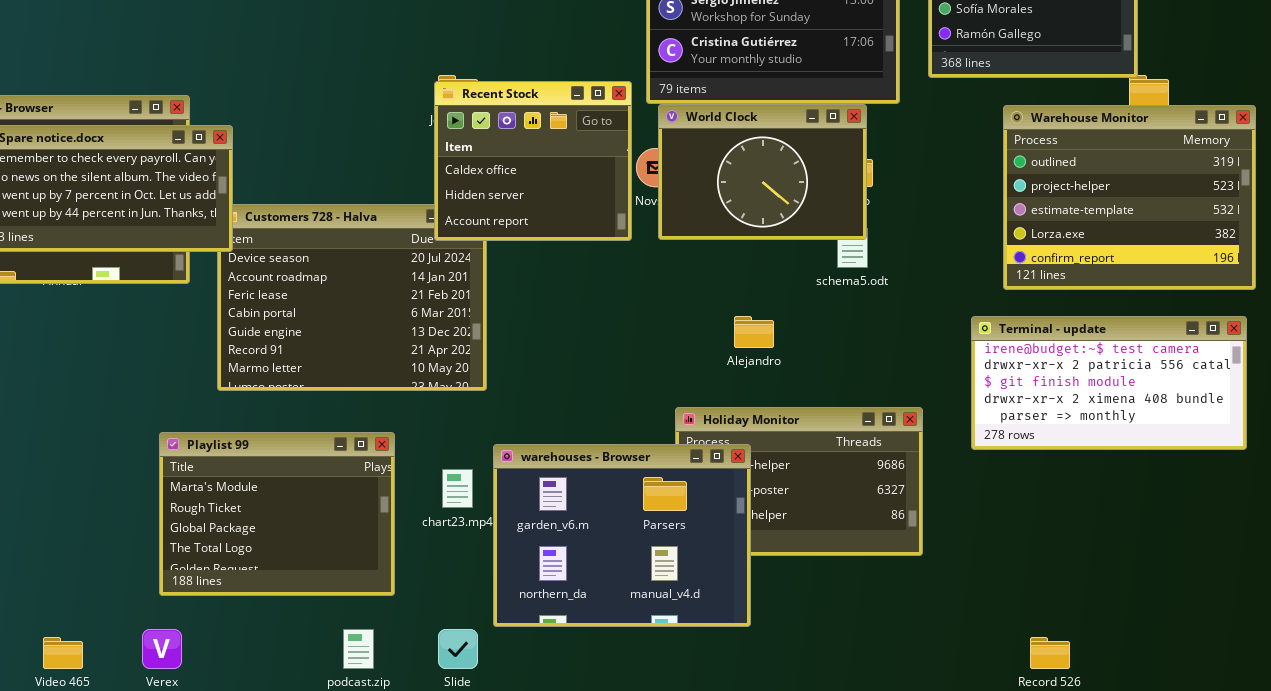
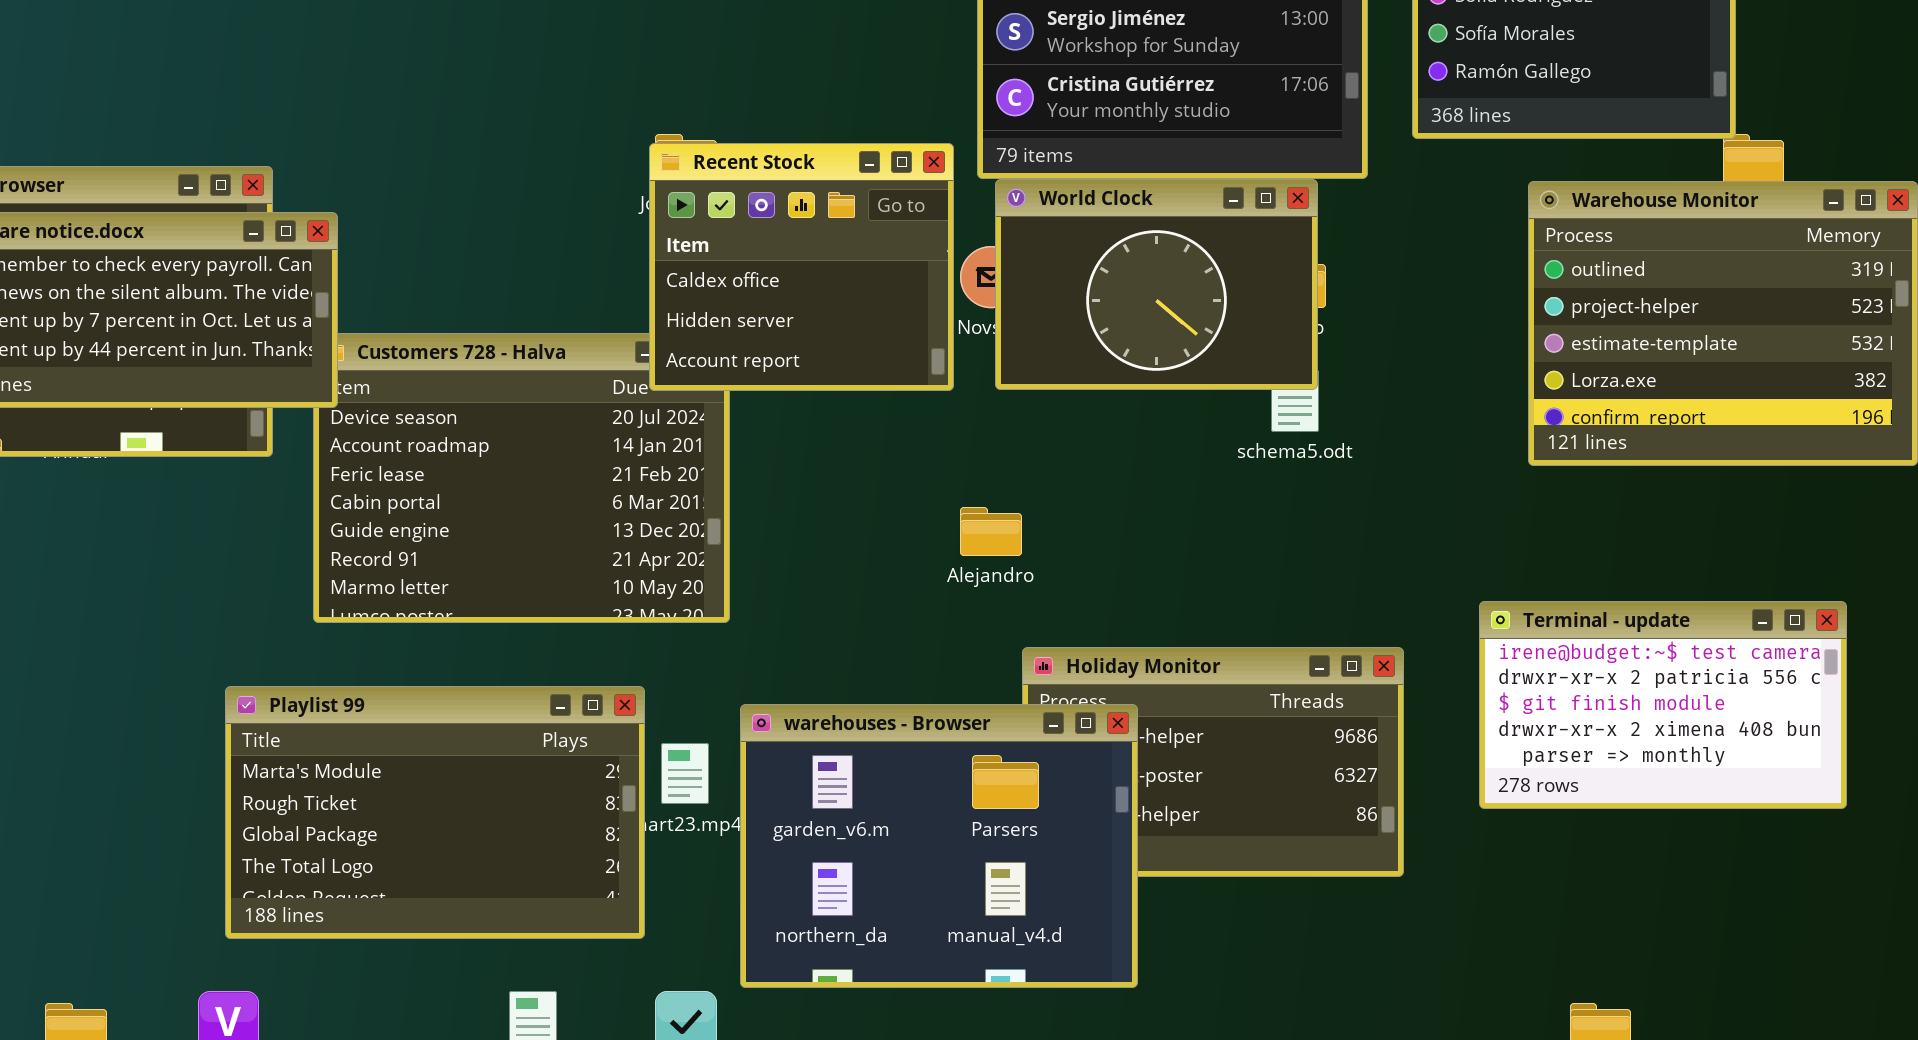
Alejandro: [734,316,774,348] -> [960,507,1022,556], moved
Terminal - update: [971,316,1247,450] -> [1479,601,1847,809], moved, resized
Playlist 99: [159,432,395,596] -> [225,686,645,939], resized

